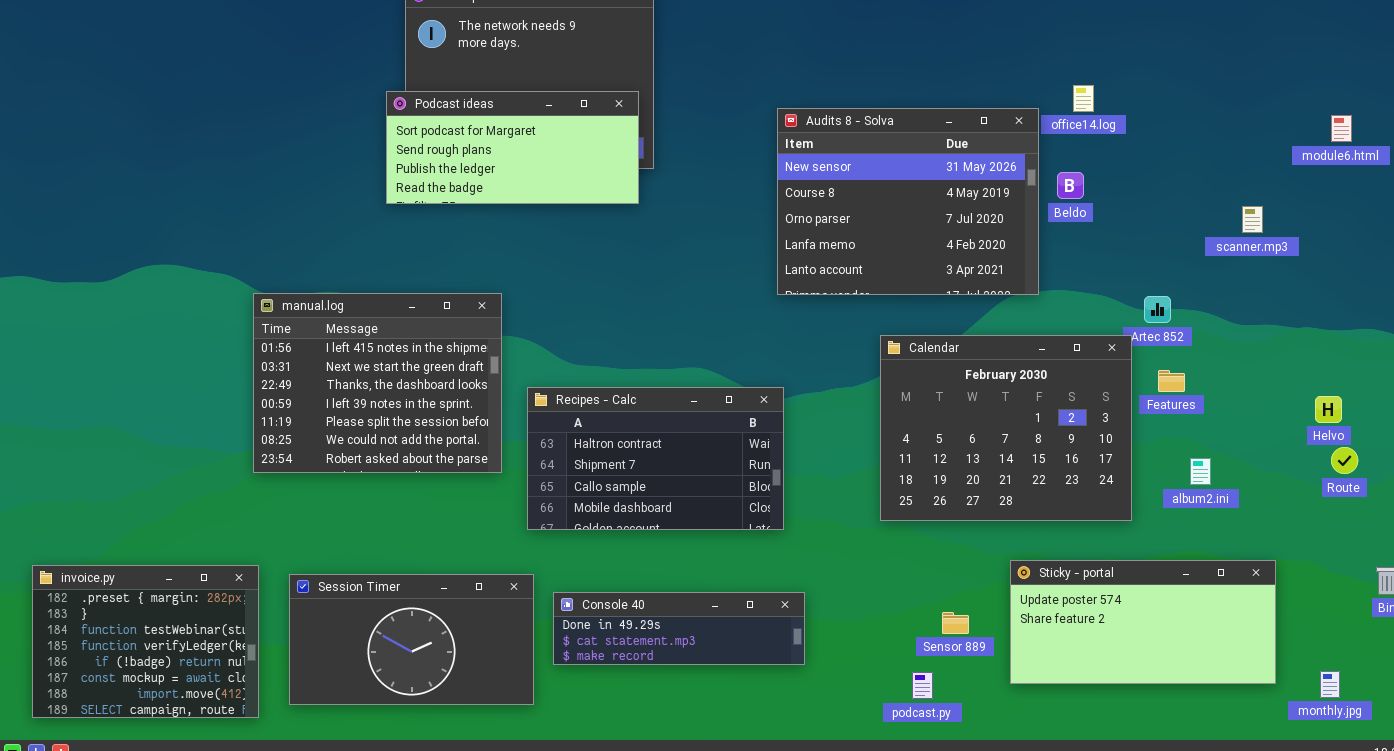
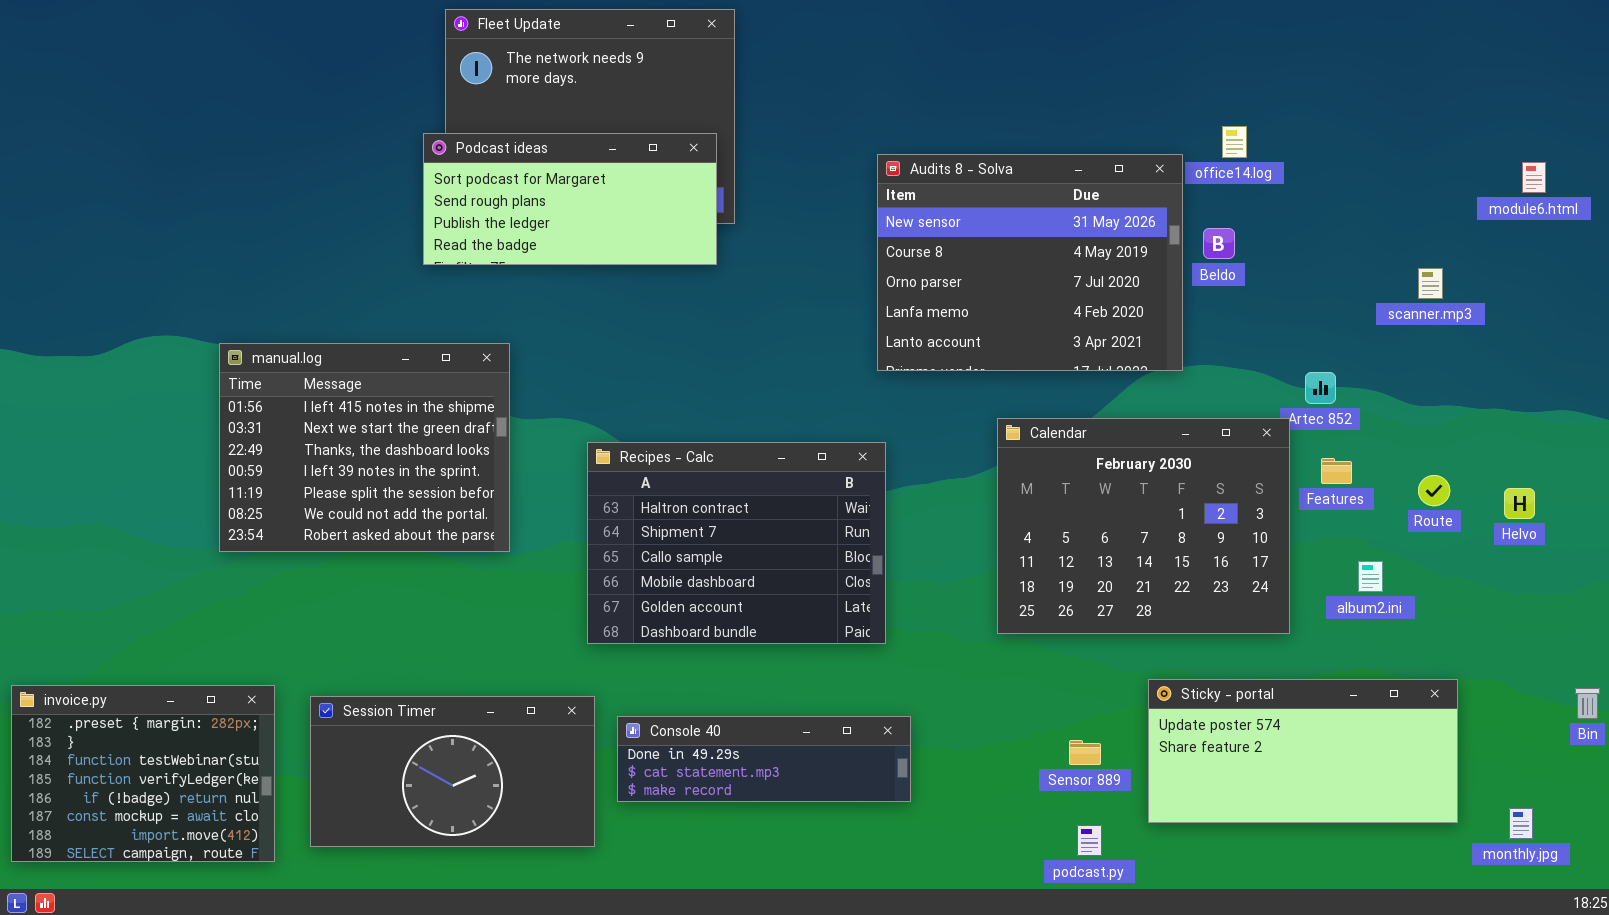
manual.log: [253,293,502,473] -> [219,343,510,552], moved
Recipes - Calc: [527,387,784,530] -> [587,442,886,644], resized
Route: [1331,447,1358,474] -> [1418,475,1450,506], moved
podcast.py: [912,672,933,699] -> [1077,825,1102,856], moved

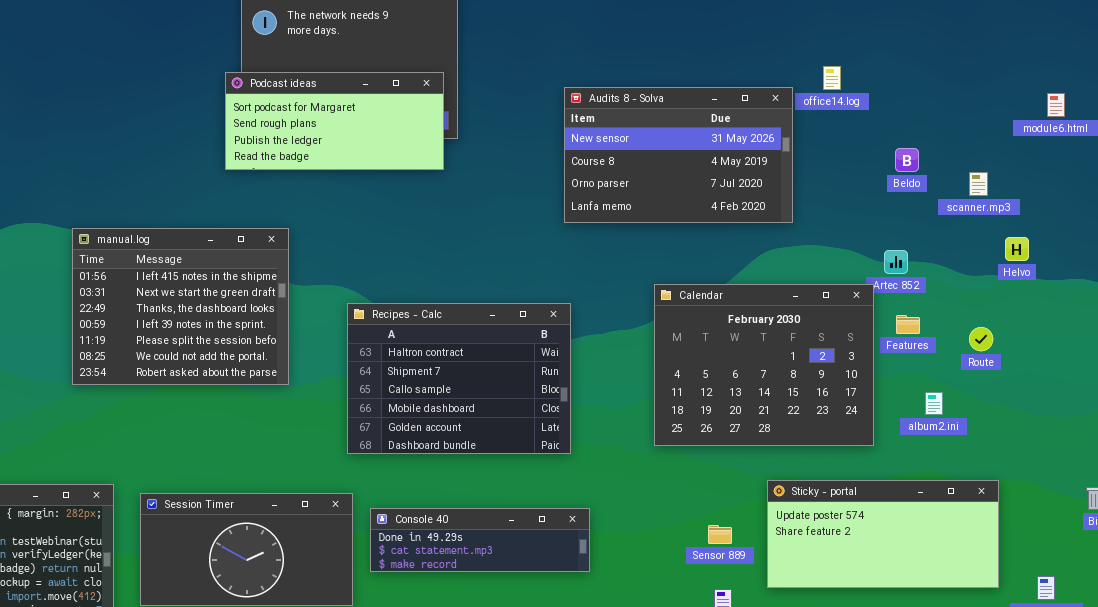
Audits 8 - Solva: [877,154,1183,371] -> [564,87,793,223], resized
Beldo: [1203,228,1235,259] -> [895,148,919,172], moved
Helvo: [1504,488,1535,519] -> [1005,237,1029,261], moved

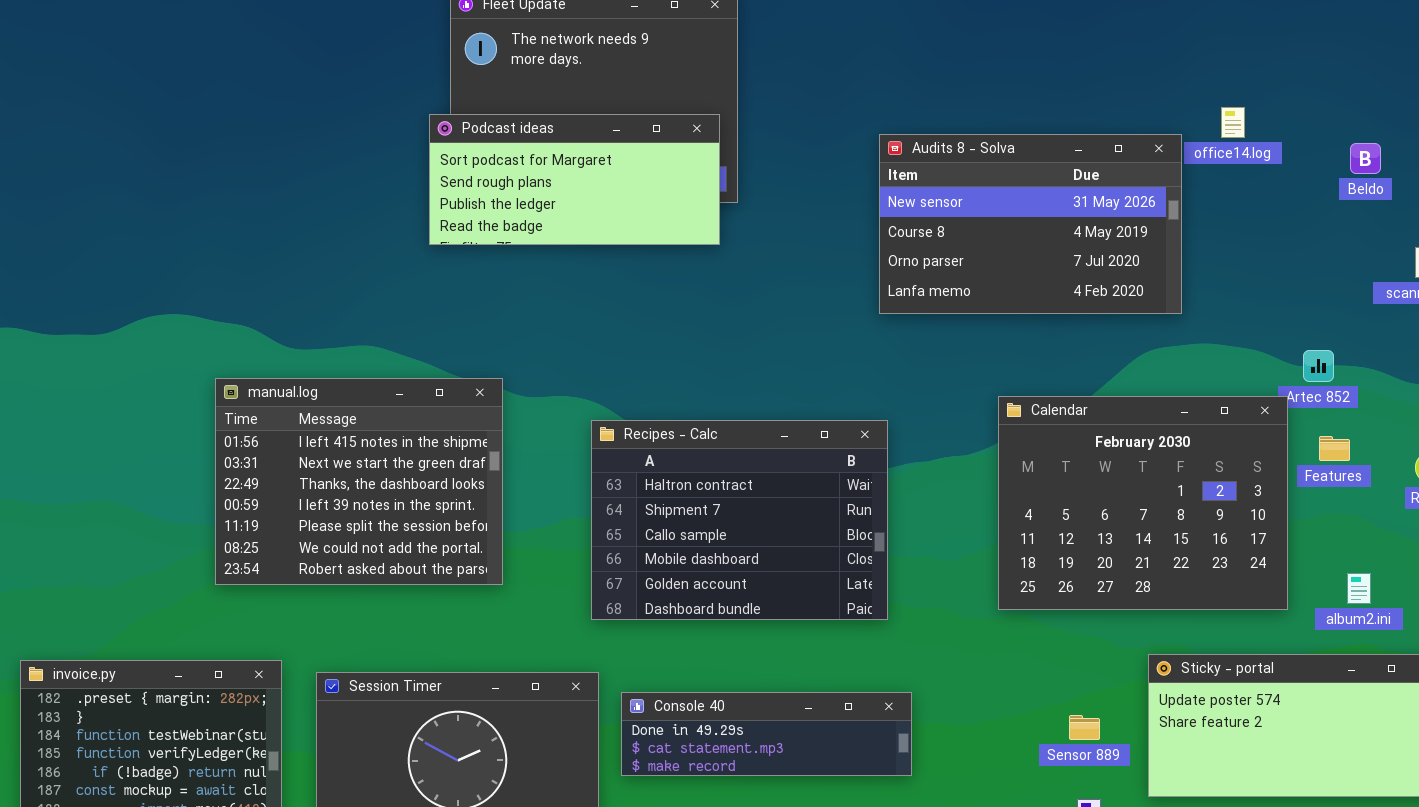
Beldo: [895,148,919,172] -> [1350,143,1381,174], moved
manual.log: [72,228,289,385] -> [215,378,503,585], moved
album2.ini: [925,392,943,415] -> [1347,573,1371,604], moved

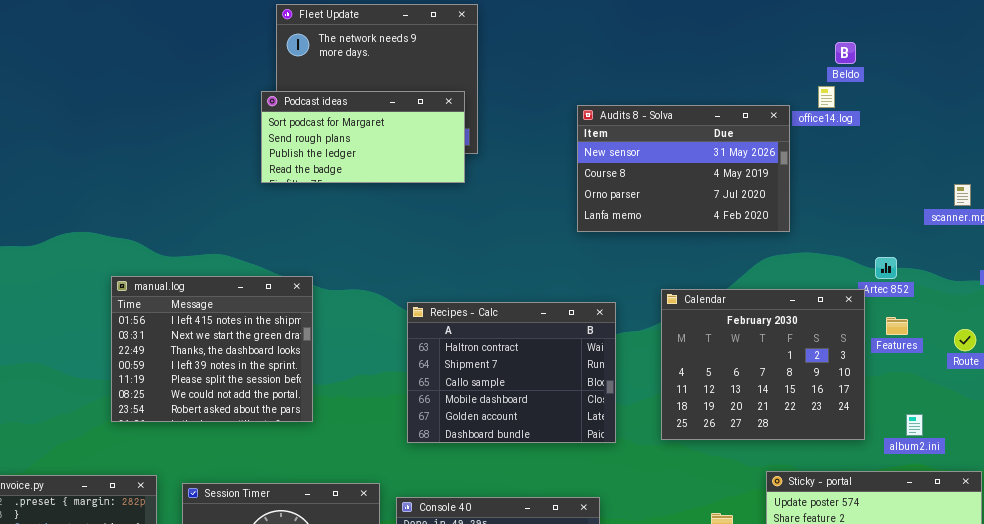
Beldo: [1350,143,1381,174] -> [835,42,856,64], moved
Recipes - Calc: [591,420,888,620] -> [407,302,616,443], moved

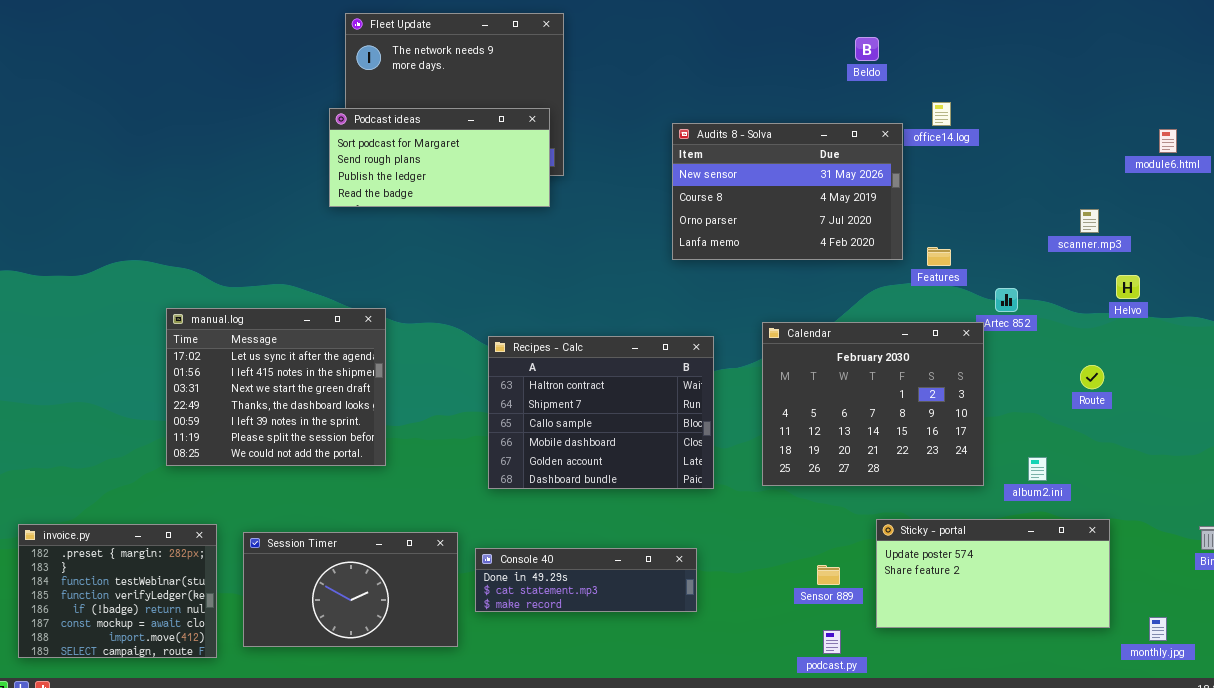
Beldo: [835,42,856,64] -> [855,37,879,61], moved
manual.log: [111,276,313,422] -> [166,308,386,466], scrolled up 1 row
Features: [886,317,908,335] -> [927,247,951,266], moved

